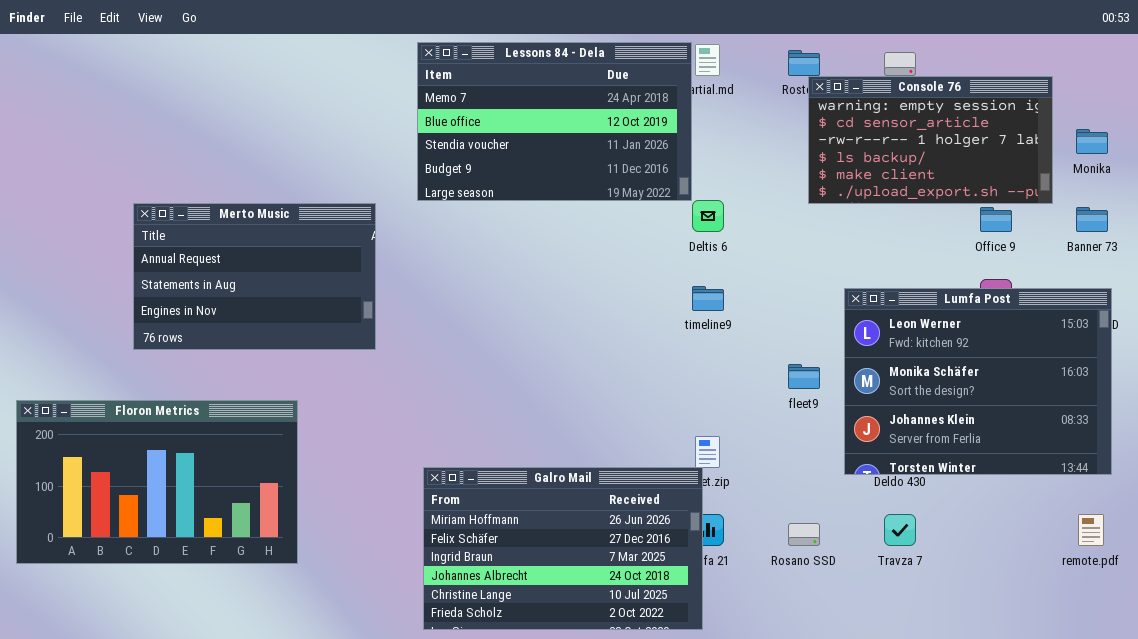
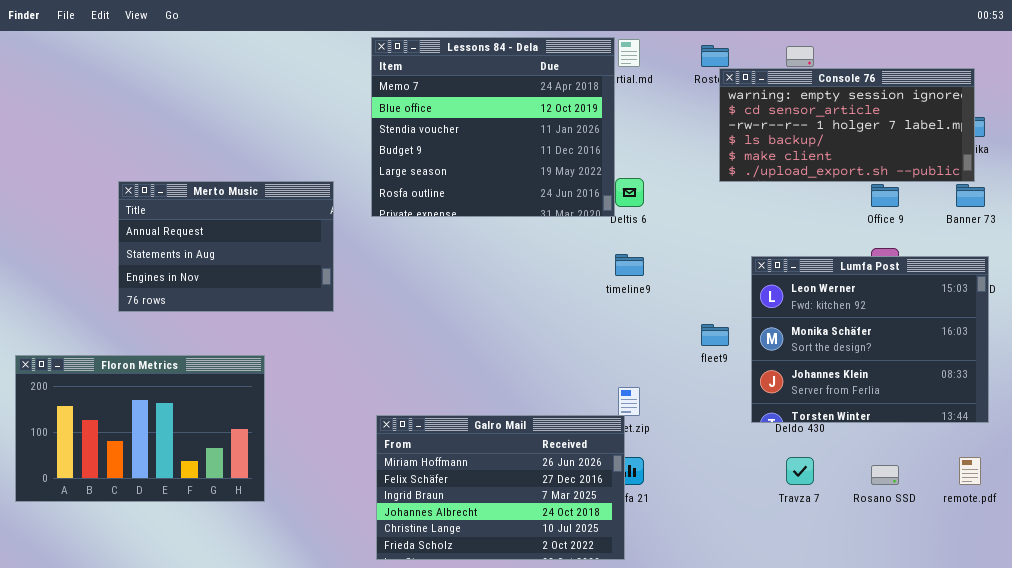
Lessons 84 - Dela: [417,42,692,201] -> [371,37,615,217], resized
Console 76: [808,76,1053,204] -> [719,68,975,182], resized
Rosano SSD: [788,523,820,546] -> [871,465,899,485], moved

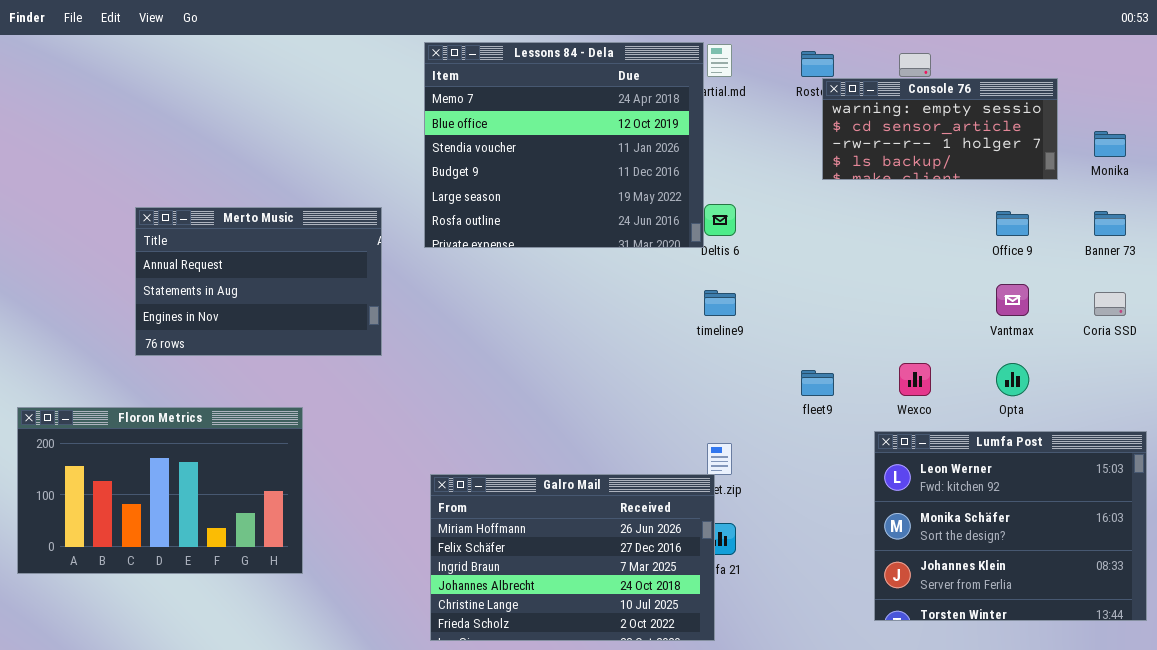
Console 76: [719,68,975,182] -> [822,78,1058,180], resized
Lumfa Post: [751,256,989,423] -> [874,431,1147,621], moved

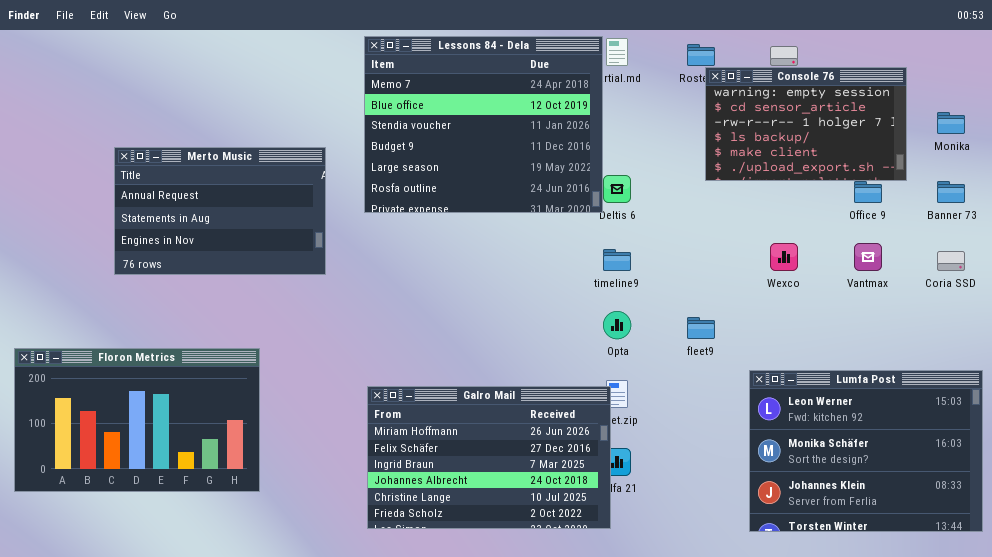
Console 76: [822,78,1058,180] -> [705,67,907,181], resized
Merto Music: [135,207,382,356] -> [114,147,326,275], moved
Wexco: [899,363,931,396] -> [770,243,798,271], moved
Opta: [996,363,1029,396] -> [603,311,631,339], moved
Galro Mail: [430,474,715,641] -> [367,386,611,529], moved

